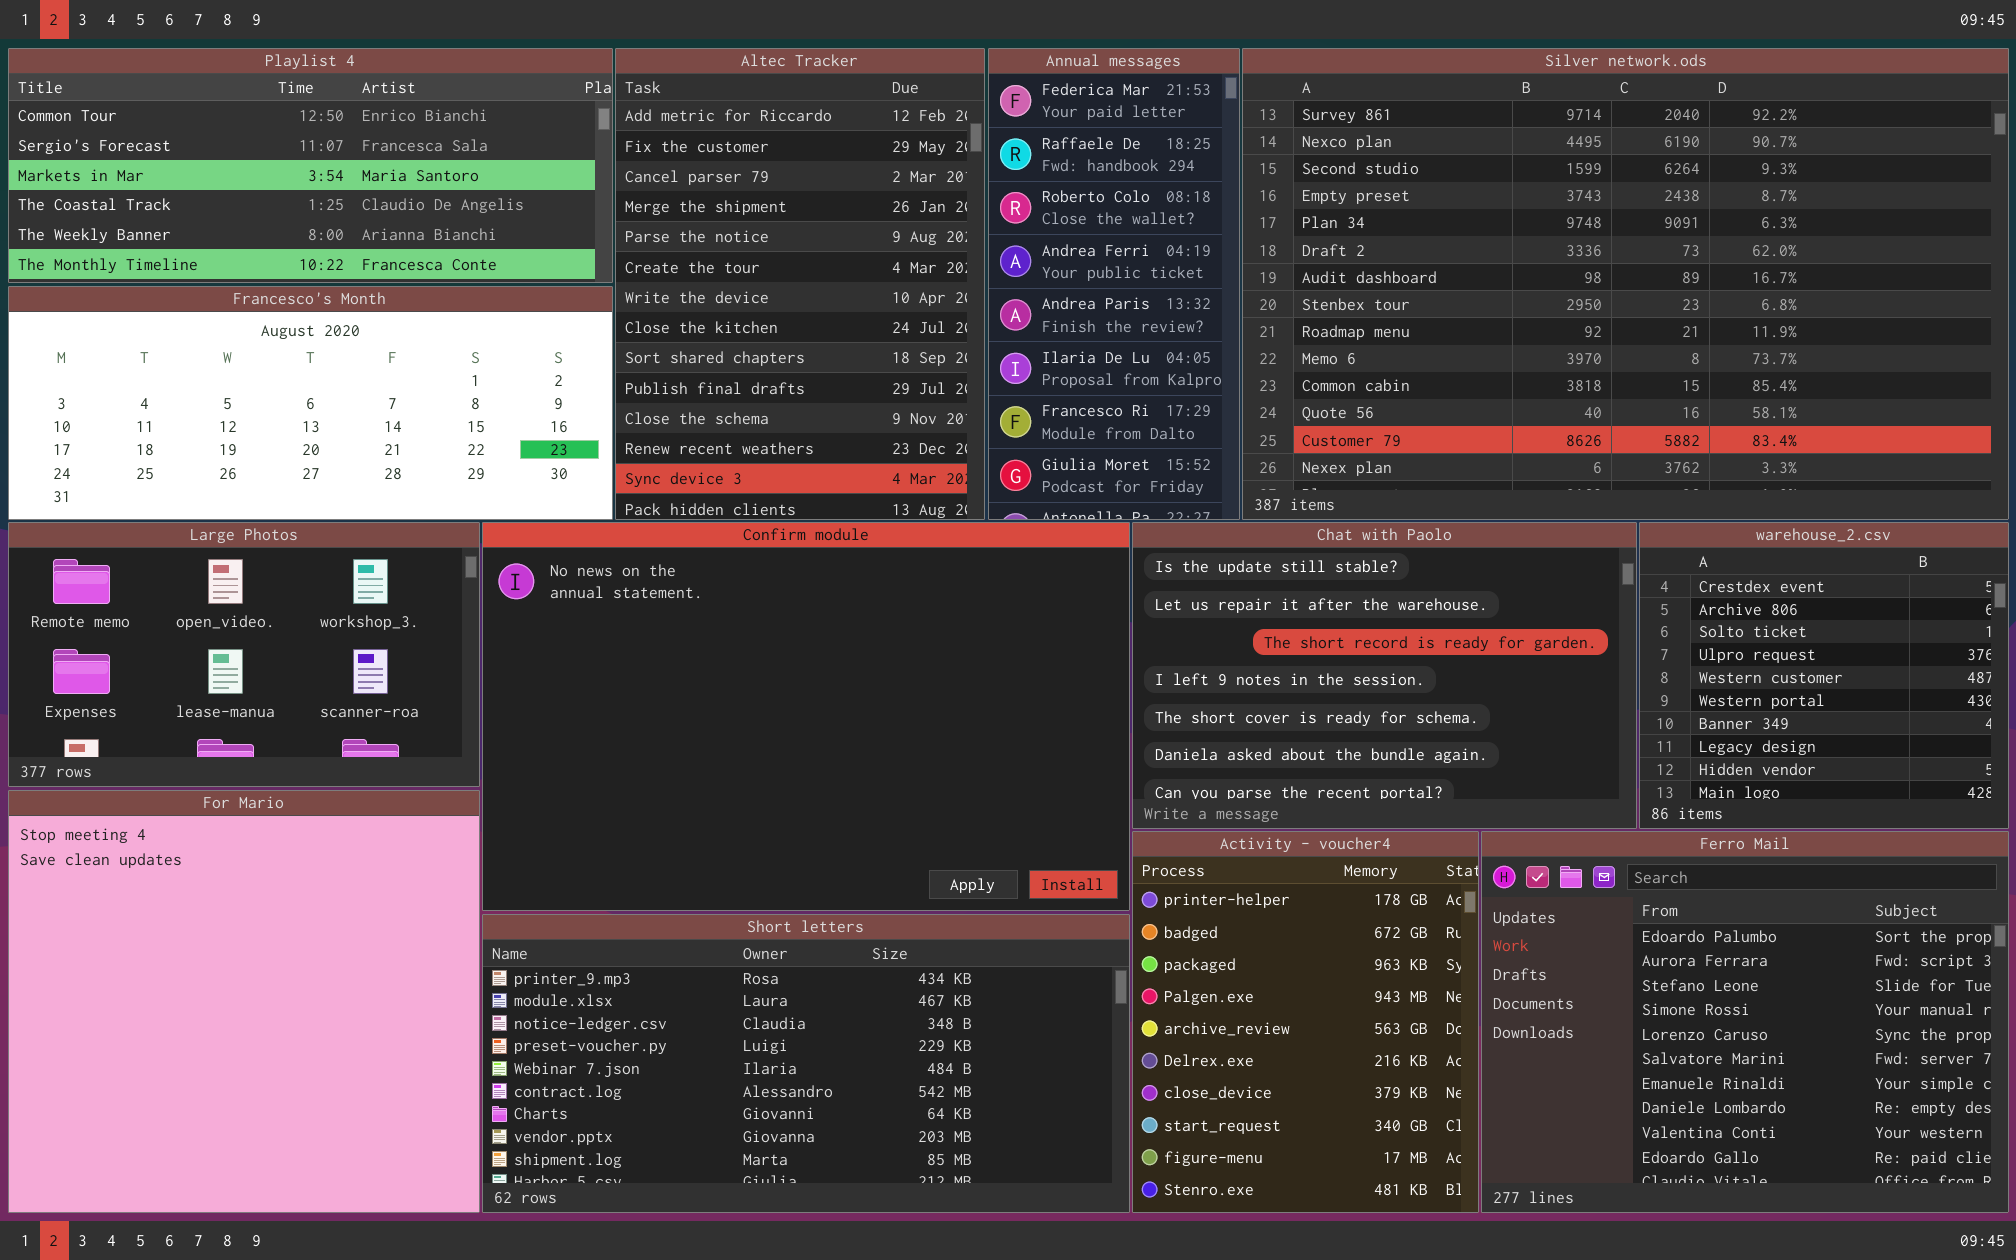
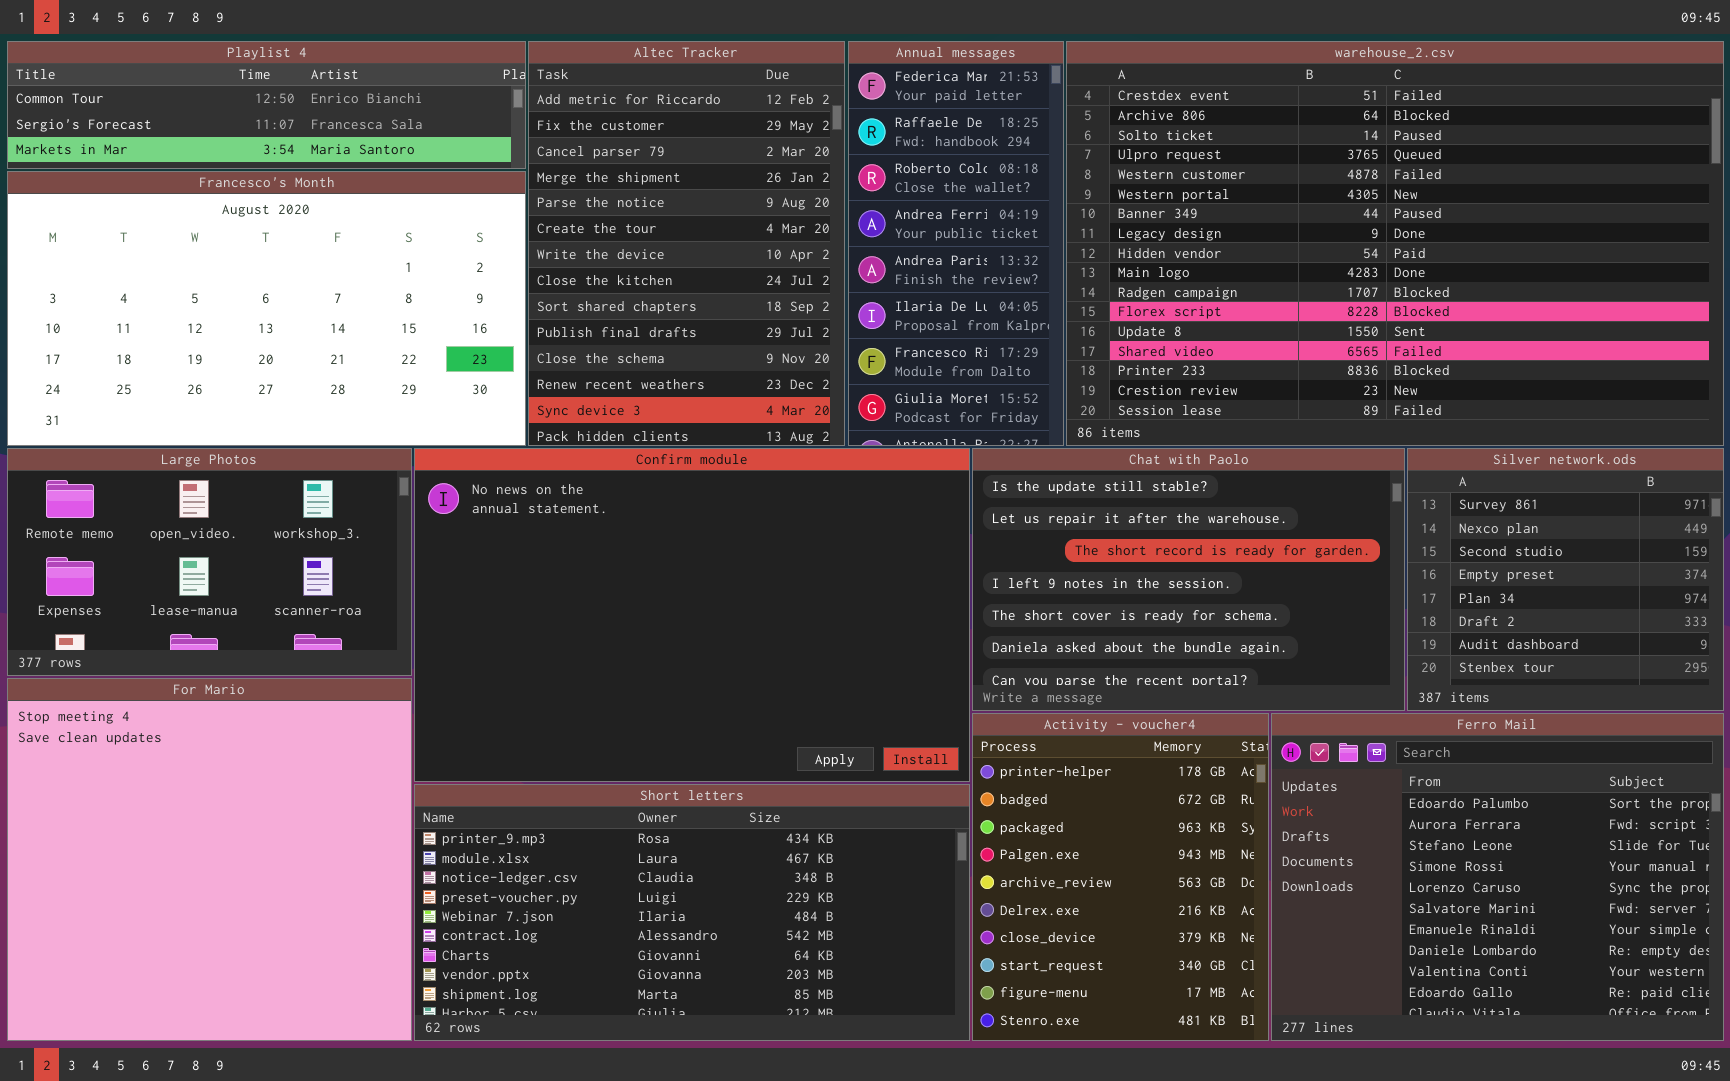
Playlist 4: [8,48,613,283] -> [7,41,526,169], resized
Silver network.ods: [1242,48,2009,520] -> [1407,448,1724,711], moved, resized
Francesco's Month: [8,286,613,520] -> [7,171,526,446], resized
warehouse_2.csv: [1639,522,2009,829] -> [1066,41,1724,446], moved, resized

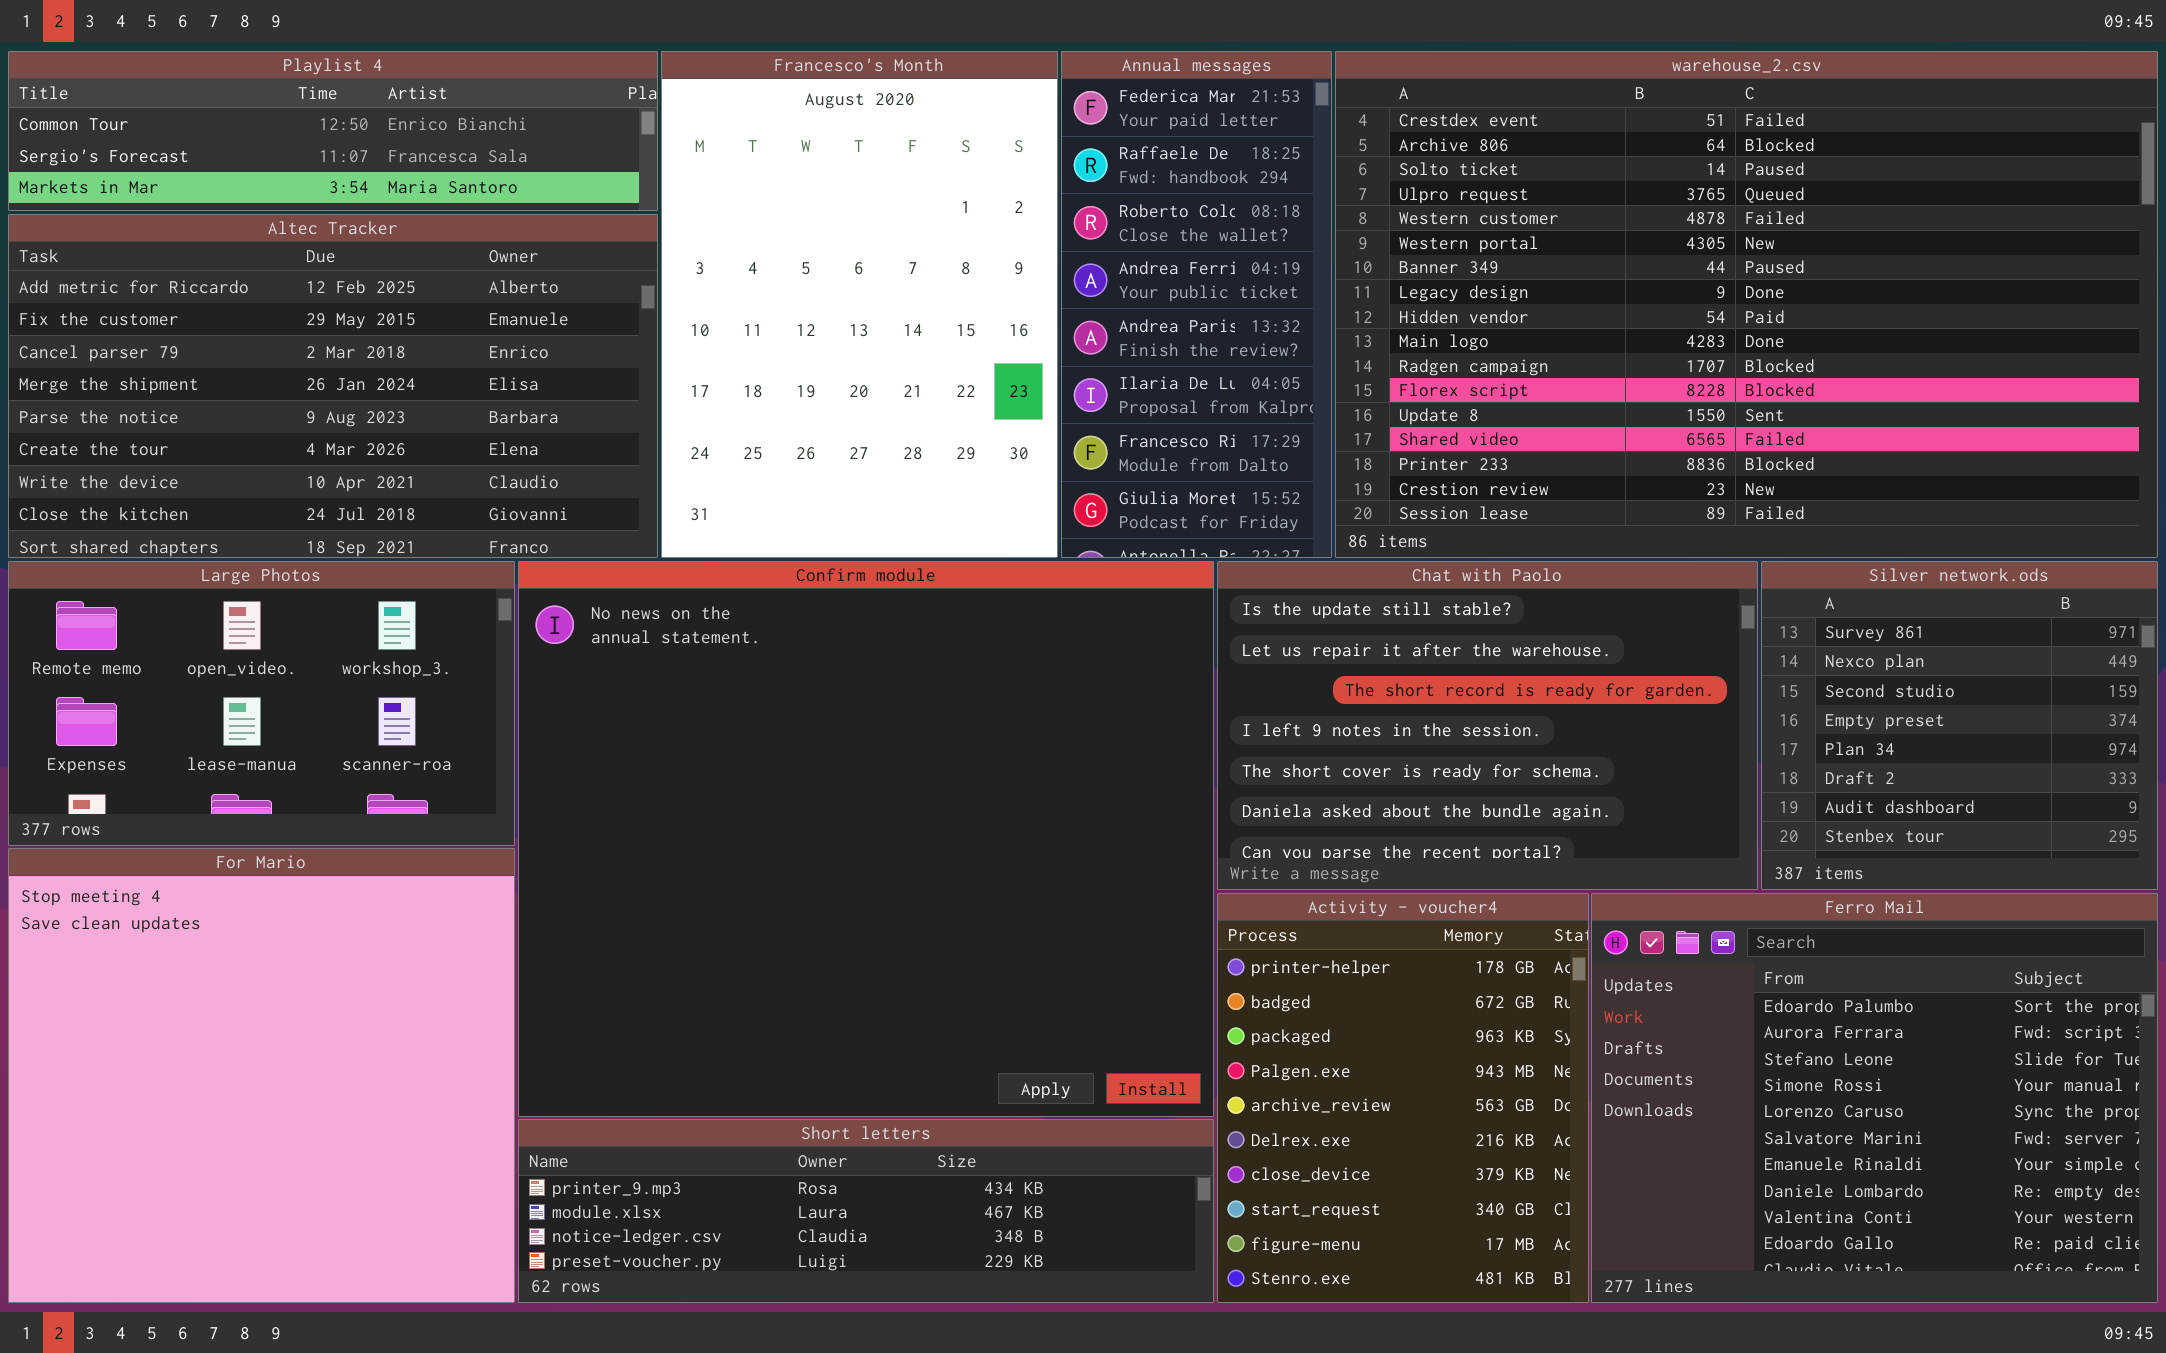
Altec Tracker: [528,41,845,446] -> [8,214,658,558], moved, resized
Francesco's Month: [7,171,526,446] -> [661,51,1058,558], moved, resized
Confirm module: [414,448,970,782] -> [518,561,1214,1117], resized
Short letters: [414,784,970,1041] -> [518,1119,1214,1303], resized

